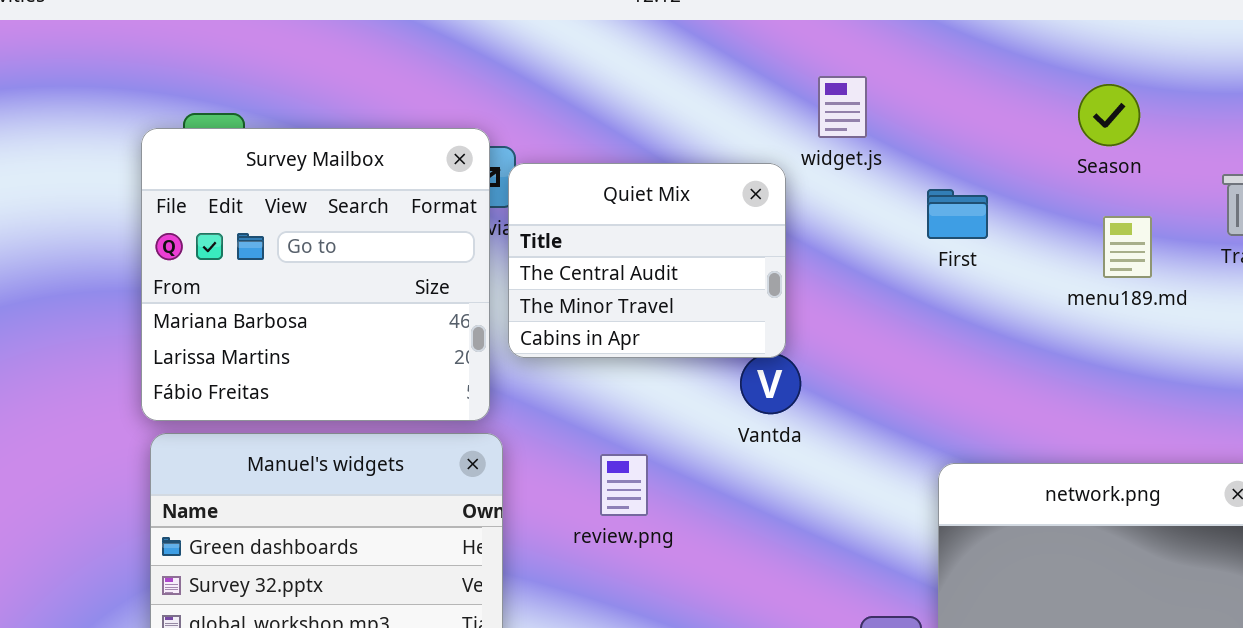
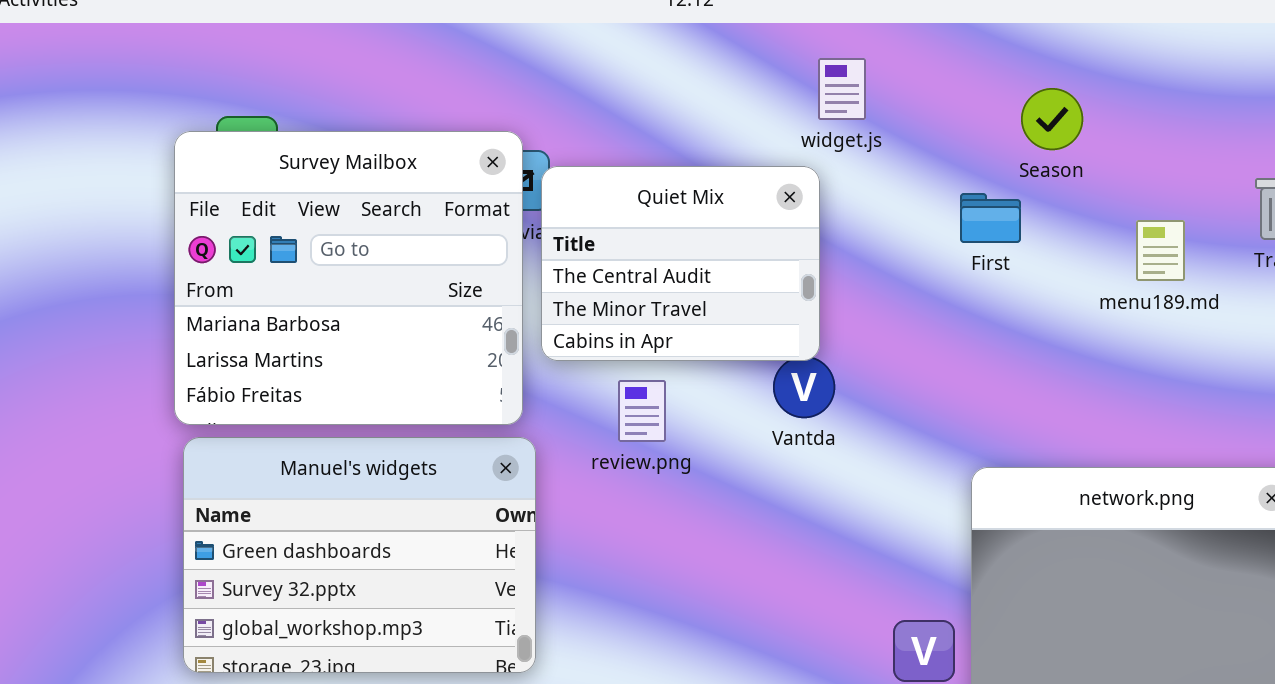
widget.js: [818,76,867,138] -> [818,58,866,120], moved
Season: [1078,84,1140,146] -> [1021,88,1083,150], moved
review.png: [600,454,648,516] -> [618,380,666,442], moved

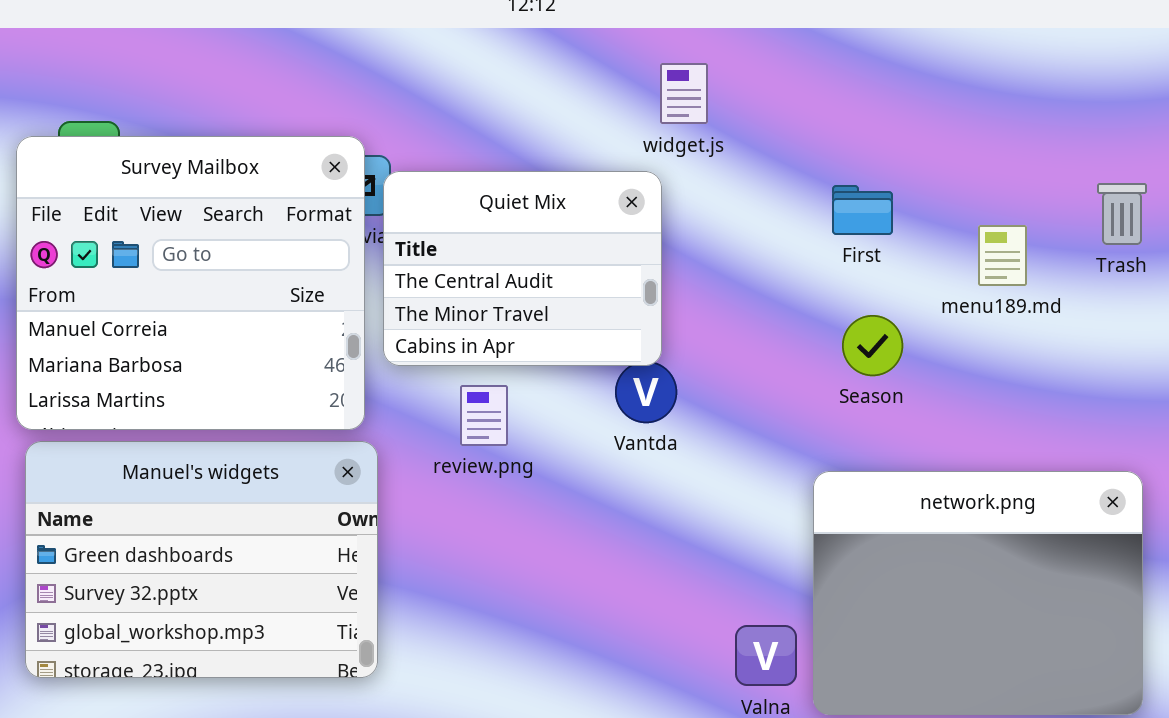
Season: [1021,88,1083,150] -> [842,315,903,376], moved
Survey Mailbox: [174,131,523,425] -> [16,136,365,430], scrolled up 1 row
First: [960,193,1021,243] -> [832,185,893,235], moved

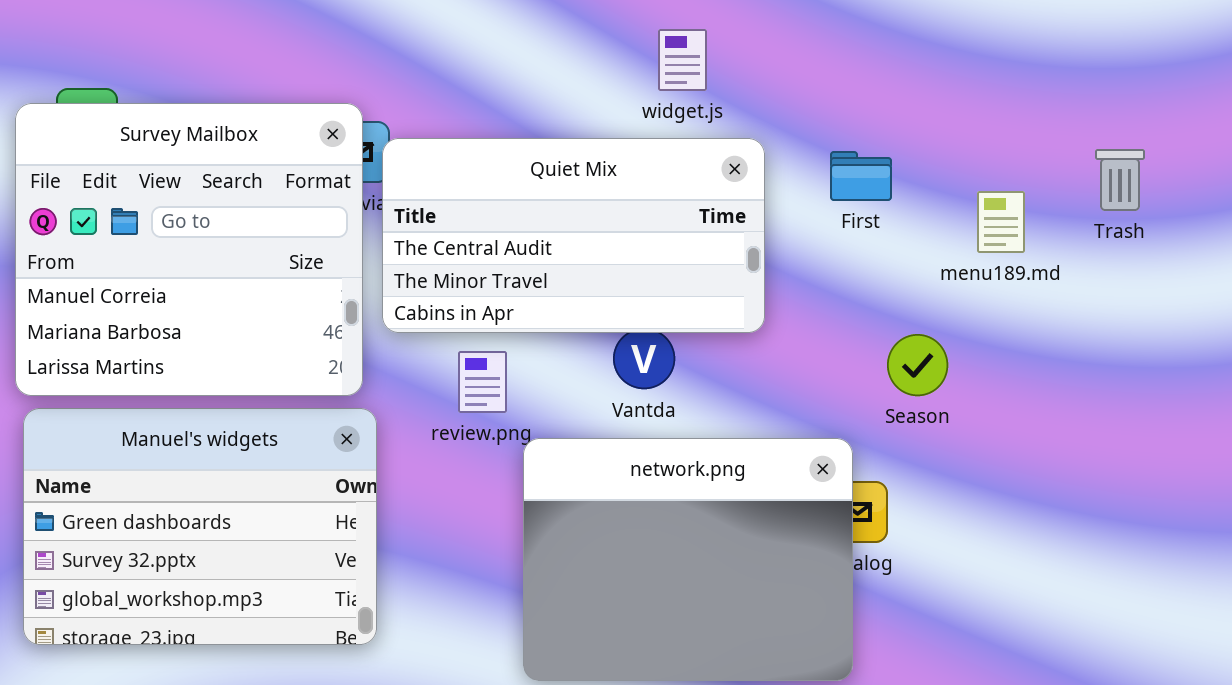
Quiet Mix: [383,171,662,366] -> [382,138,765,333], resized
Season: [842,315,903,376] -> [887,334,948,396], moved
network.png: [813,471,1143,715] -> [523,438,853,681], moved

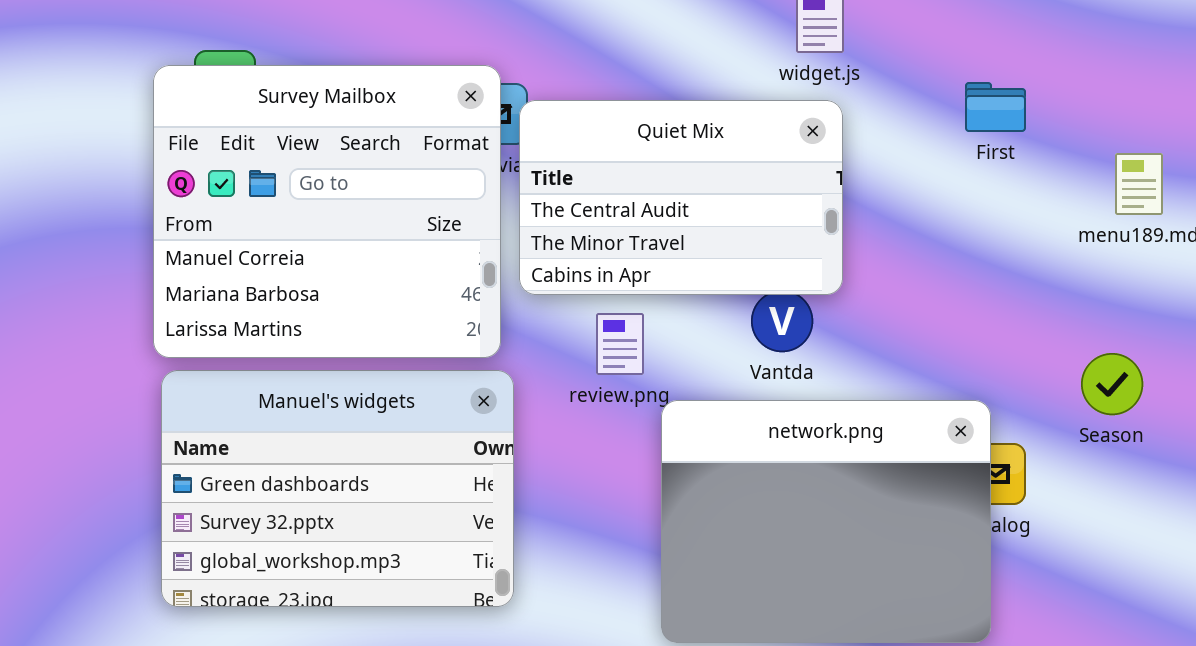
Quiet Mix: [382,138,765,333] -> [519,100,843,295], resized
First: [830,151,892,201] -> [965,82,1026,132], moved
Season: [887,334,948,396] -> [1081,353,1143,415], moved

